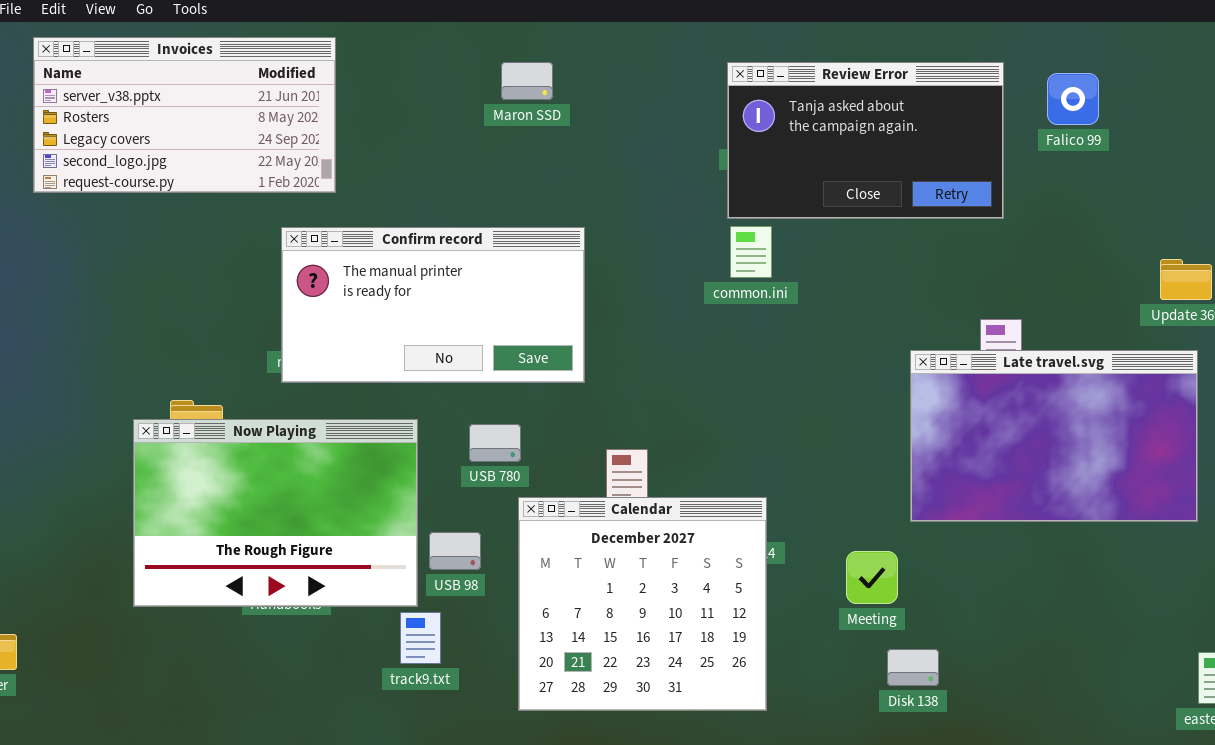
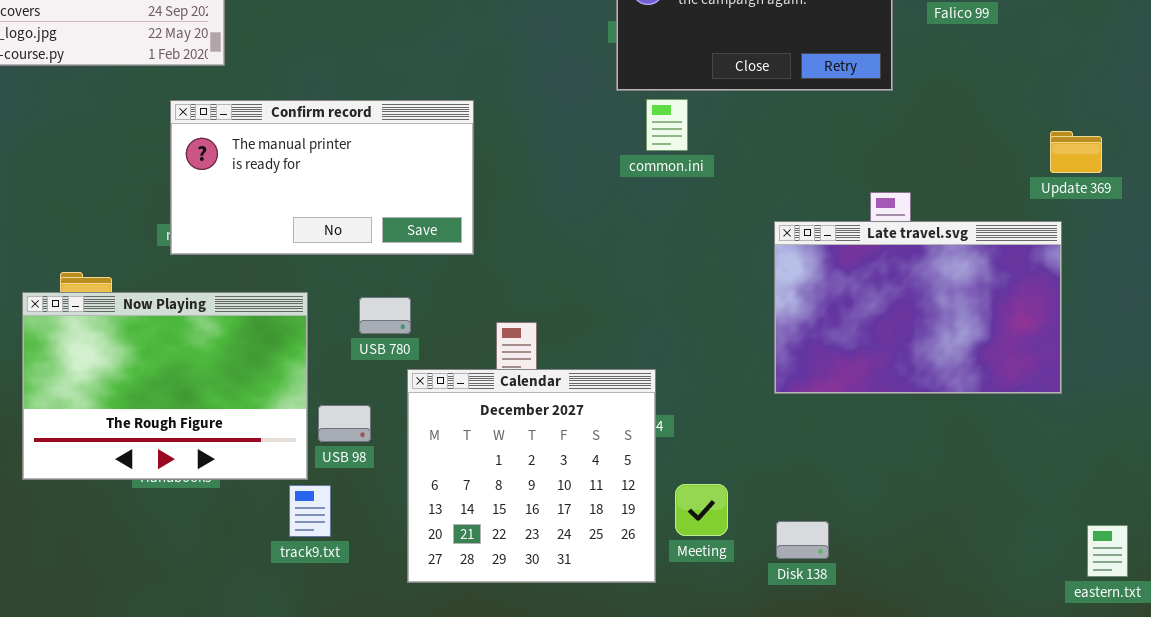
common.ini: [730,226,772,278] -> [646,99,688,151], moved
Late travel.svg: [910,350,1198,522] -> [774,221,1062,394], moved
Meeting: [846,551,898,604] -> [675,484,728,536], moved

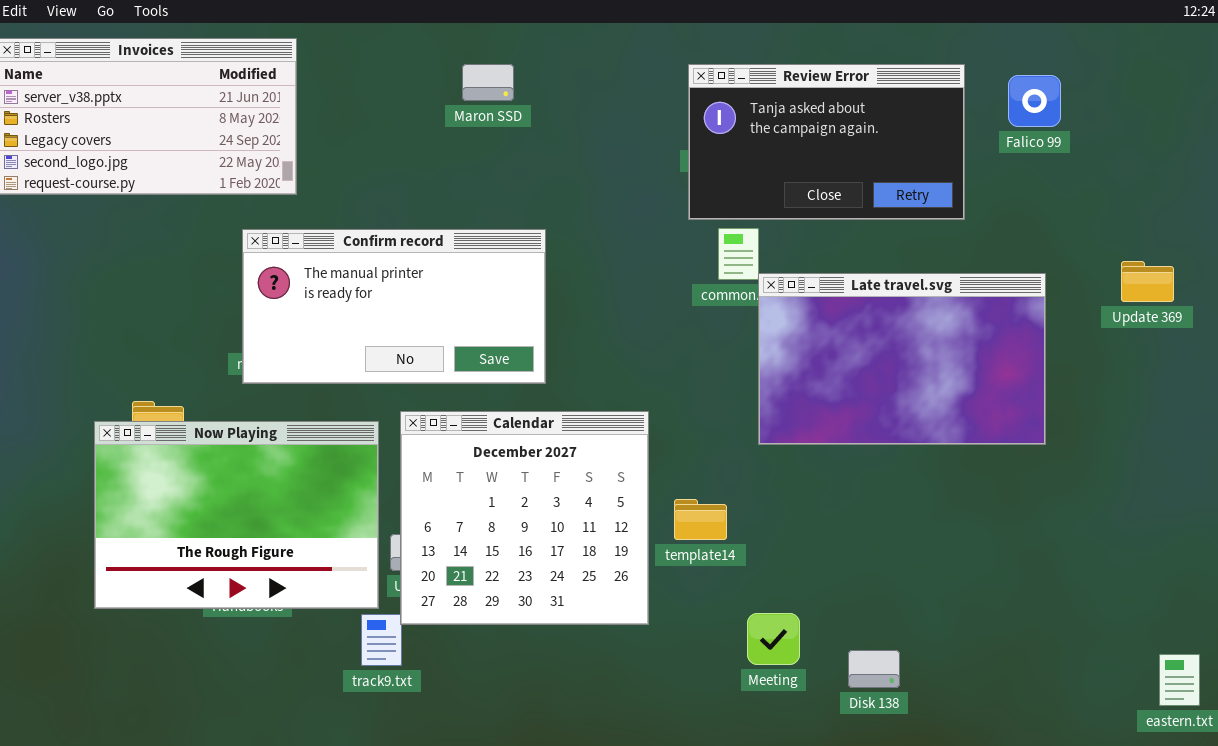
Late travel.svg: [774,221,1062,394] -> [758,273,1046,445], moved
Calendar: [407,369,656,583] -> [400,411,649,625], moved

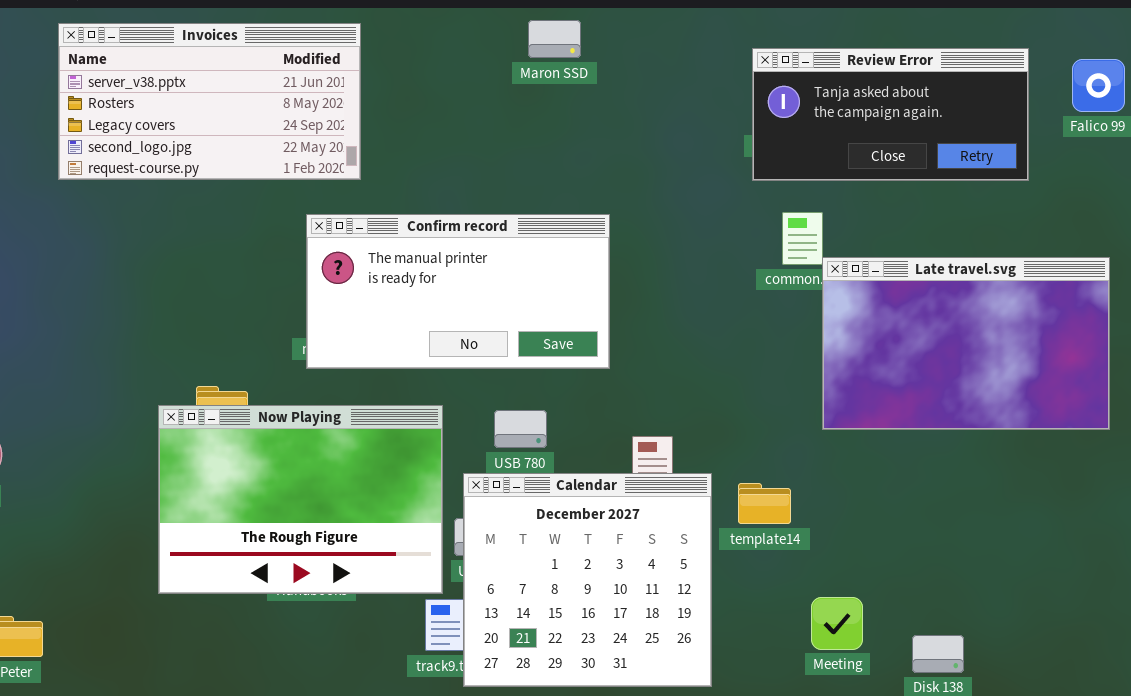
Maron SSD: [462,64,514,101] -> [528,20,581,58], moved
Review Error: [688,64,965,220] -> [752,48,1029,181], resized
Calendar: [400,411,649,625] -> [463,473,712,687], moved

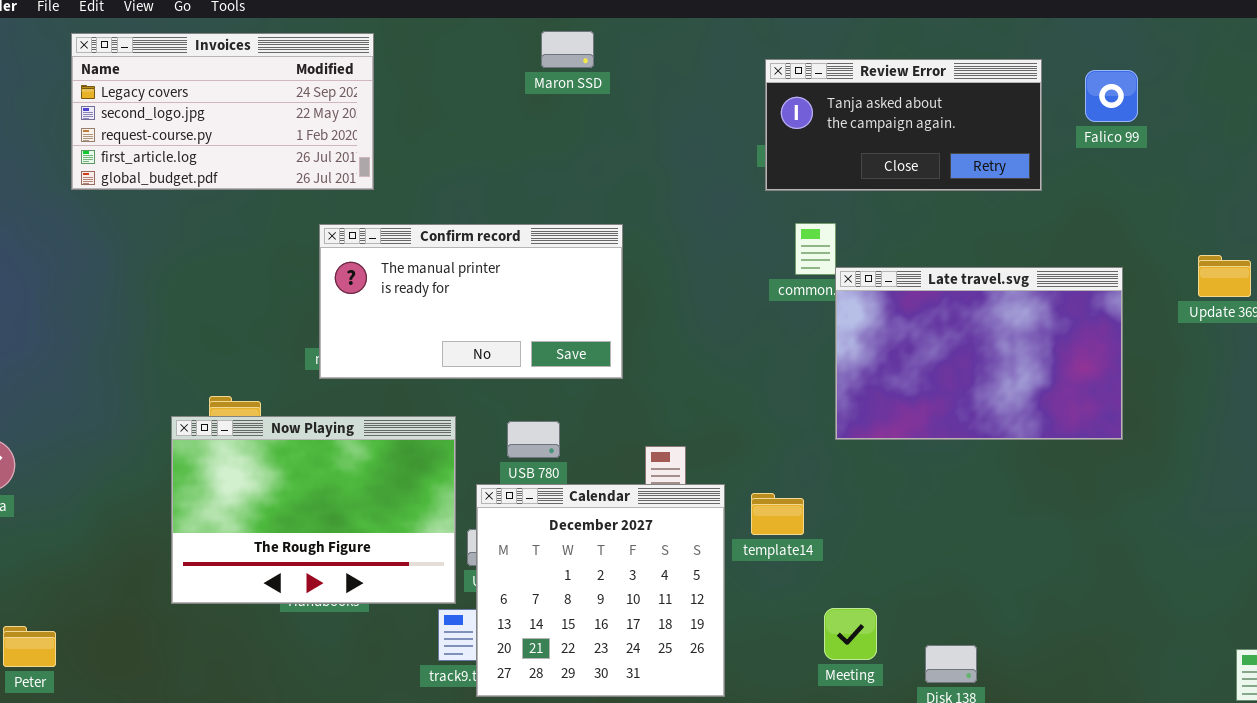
Invoices: [58,23,361,180] -> [71,33,374,190], scrolled down 2 rows

